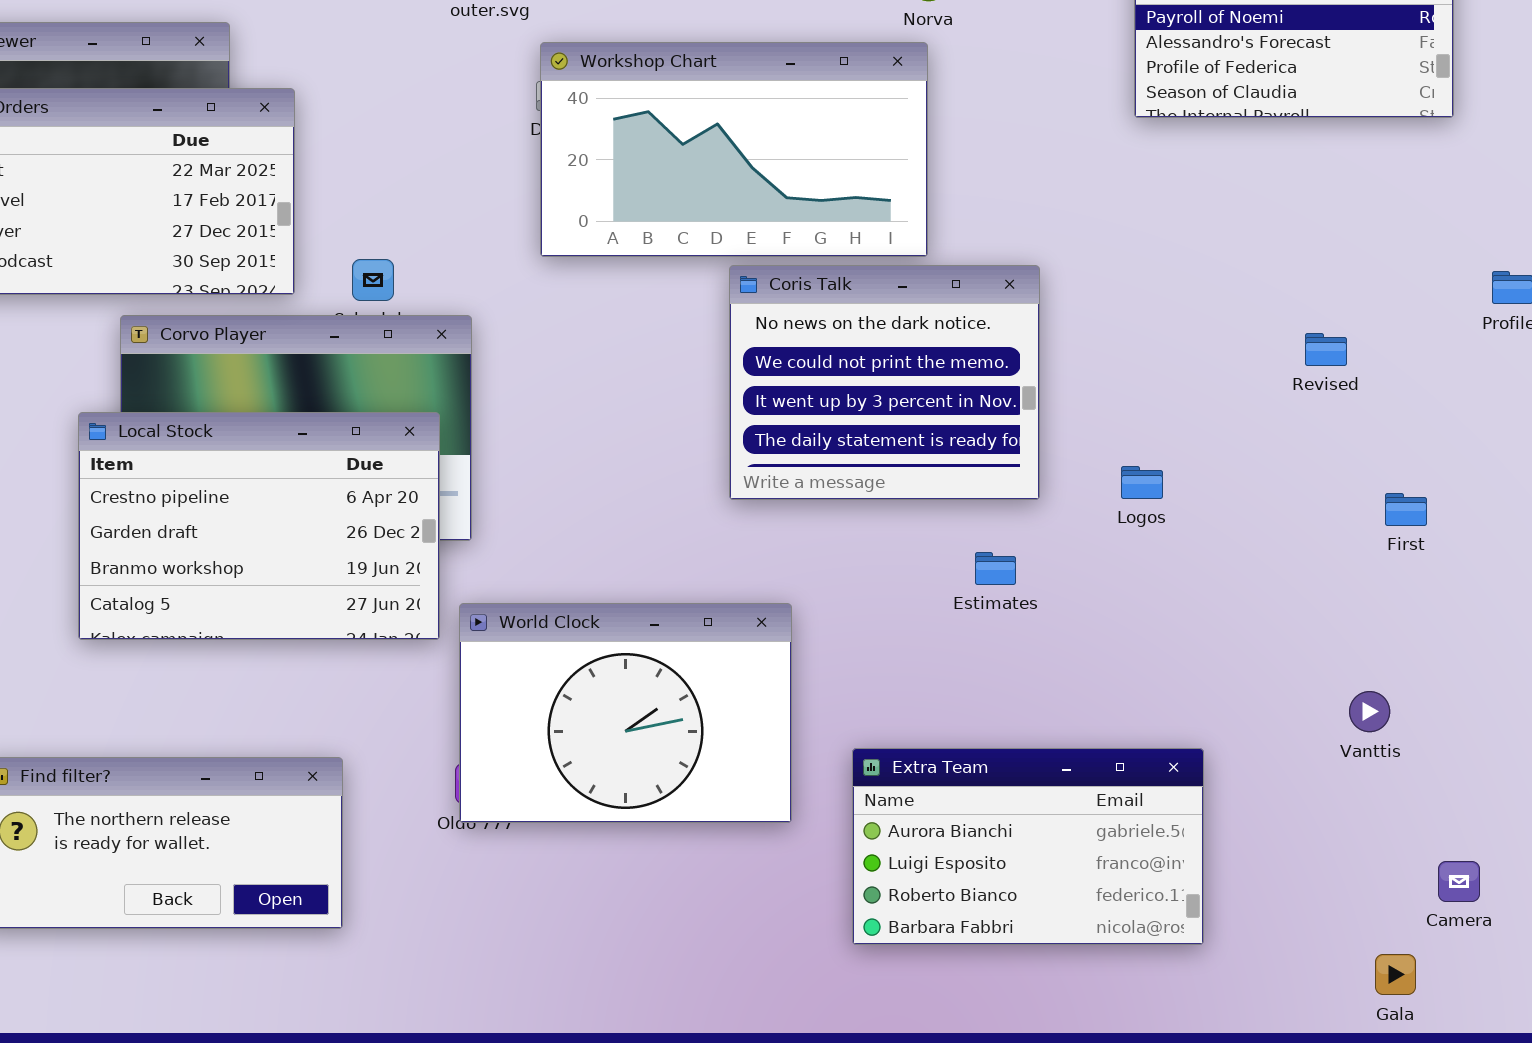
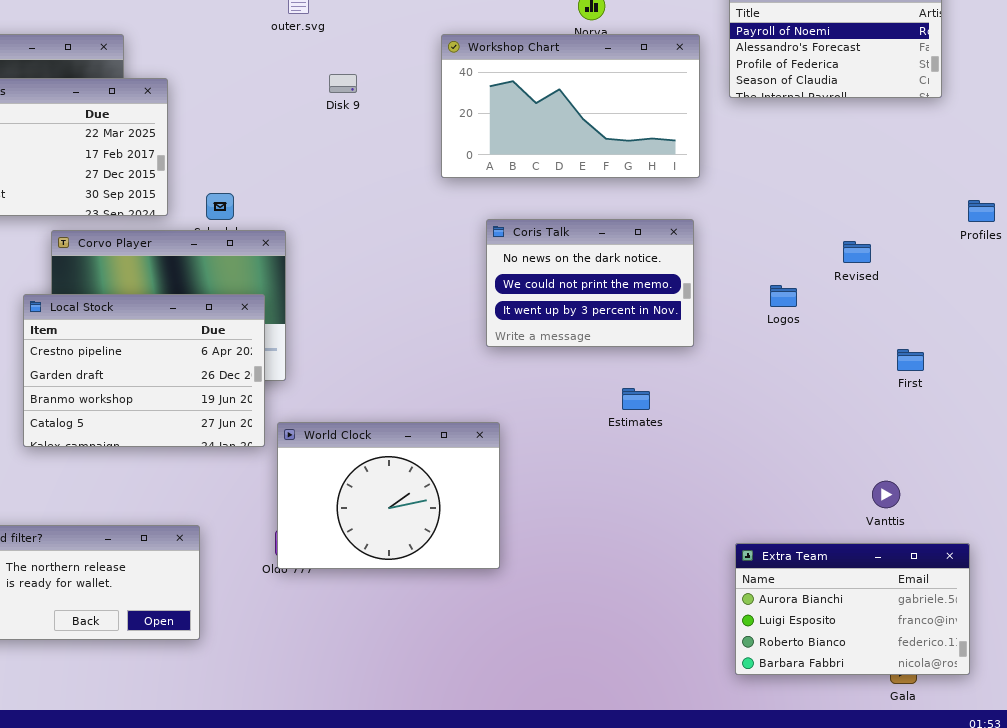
Workshop Chart: [540,42,928,257] -> [441,34,700,178], moved
Coris Talk: [729,265,1040,500] -> [486,219,694,347], moved, resized
Logos: [1121,466,1163,499] -> [770,285,797,307], moved
Extra Team: [852,748,1204,945] -> [735,543,970,675], moved

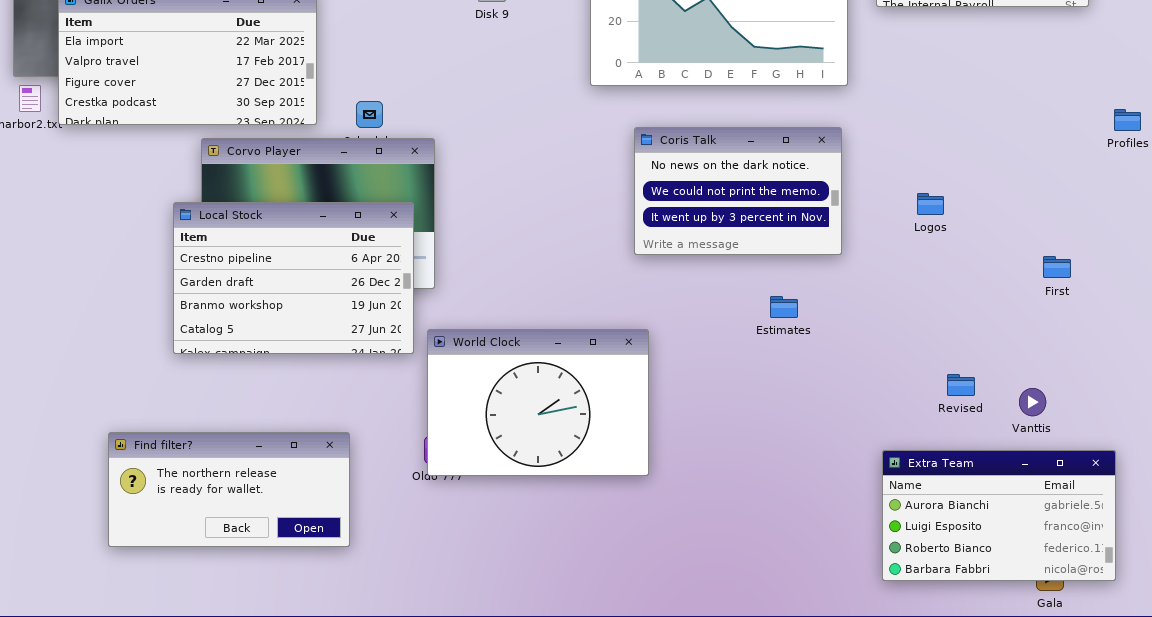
Revised: [843,241,871,263] -> [947,374,975,396], moved

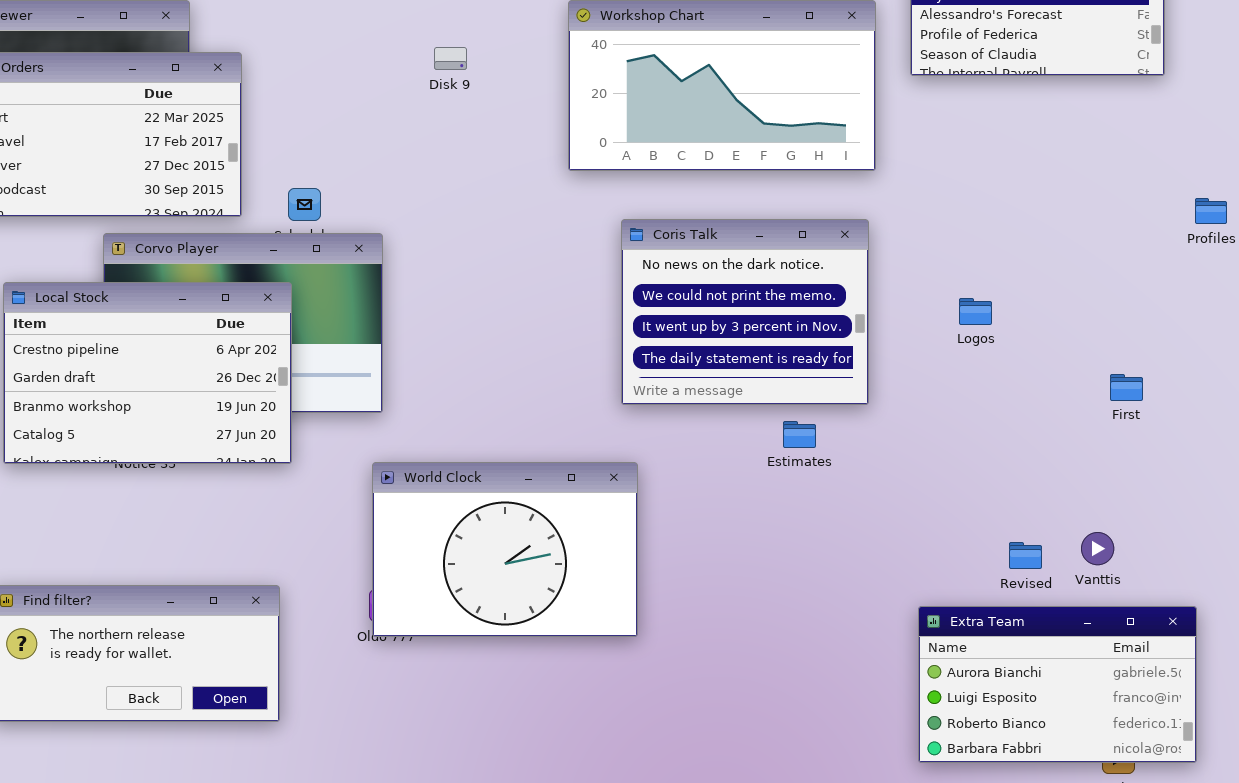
Coris Talk: [634,127,842,255] -> [621,219,869,405], resized
Local Stock: [173,202,414,354] -> [3,282,292,464], moved
Revised: [947,374,975,396] -> [1009,542,1042,569], moved

